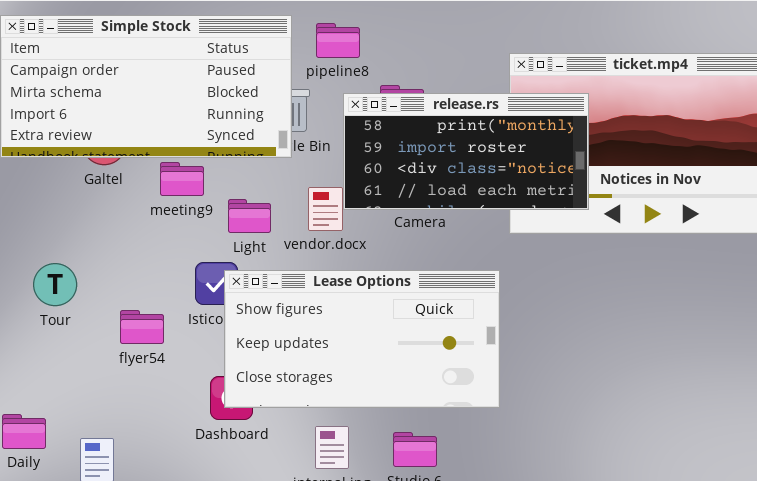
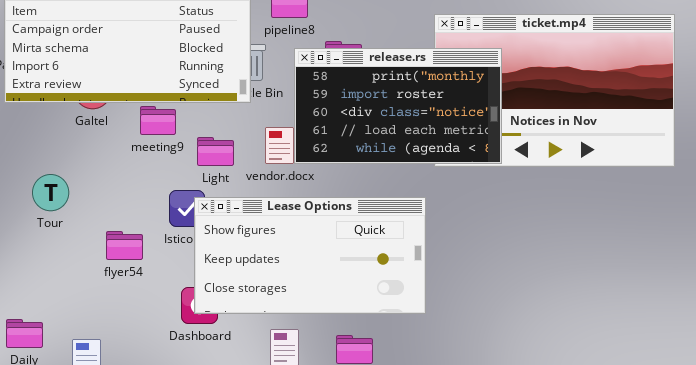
release.rs: [343,93,589,210] -> [294,48,502,164], resized
Tour: [33,263,77,306] -> [32,174,69,211], moved

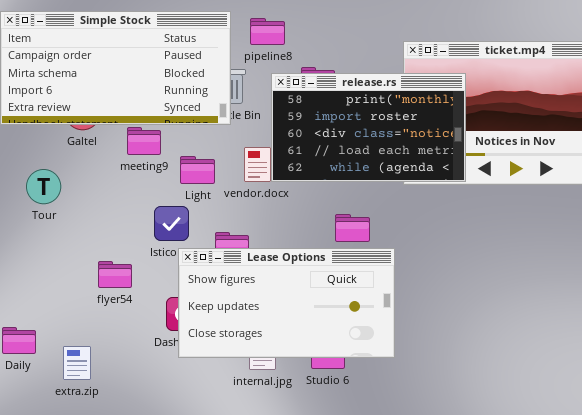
Tour: [32,174,69,211] -> [26,169,61,204], moved
Lease Options: [194,197,426,314] -> [178,248,395,358], moved
flyer54: [106,231,143,260] -> [98,261,132,288], moved

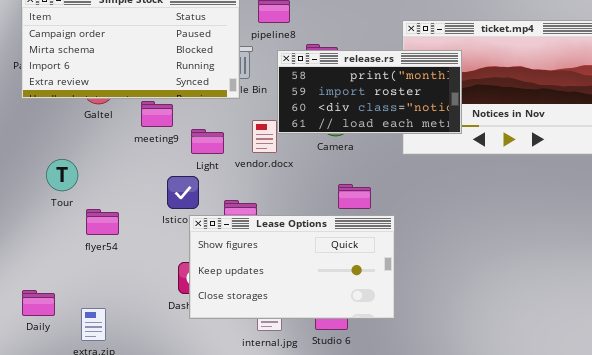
release.rs: [271,73,466,182] -> [277,50,462,134], resized
Tour: [26,169,61,204] -> [46,159,78,191], moved
flyer54: [98,261,132,288] -> [86,209,119,235], moved

